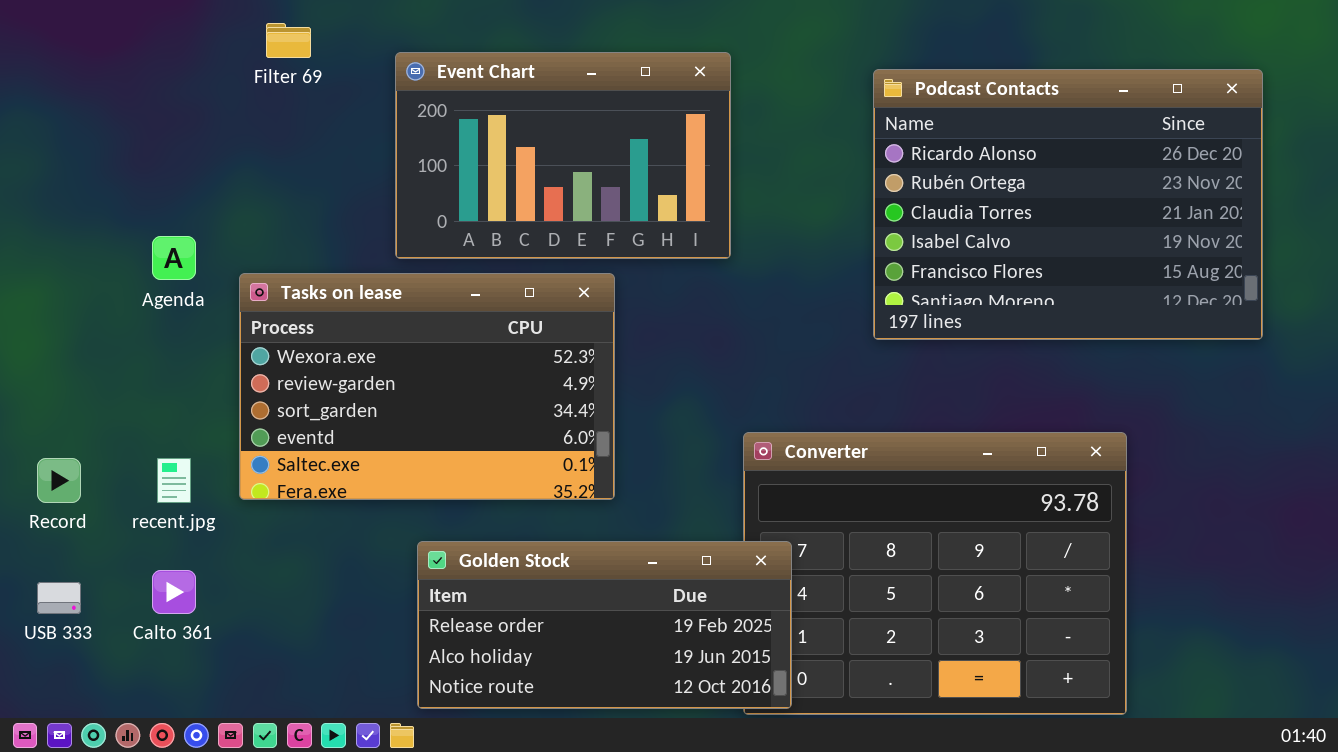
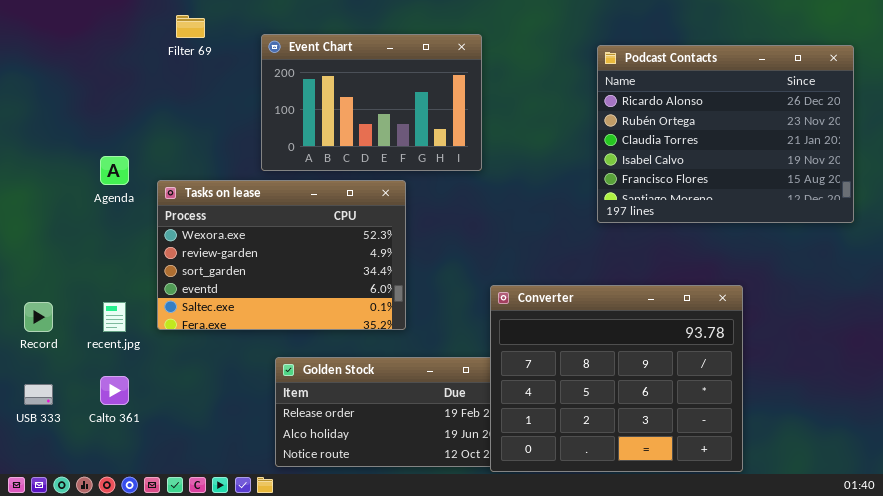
Podcast Contacts: [873,69,1263,340] -> [597,45,854,223], moved
Converter: [743,432,1127,715] -> [490,285,743,472], raised

